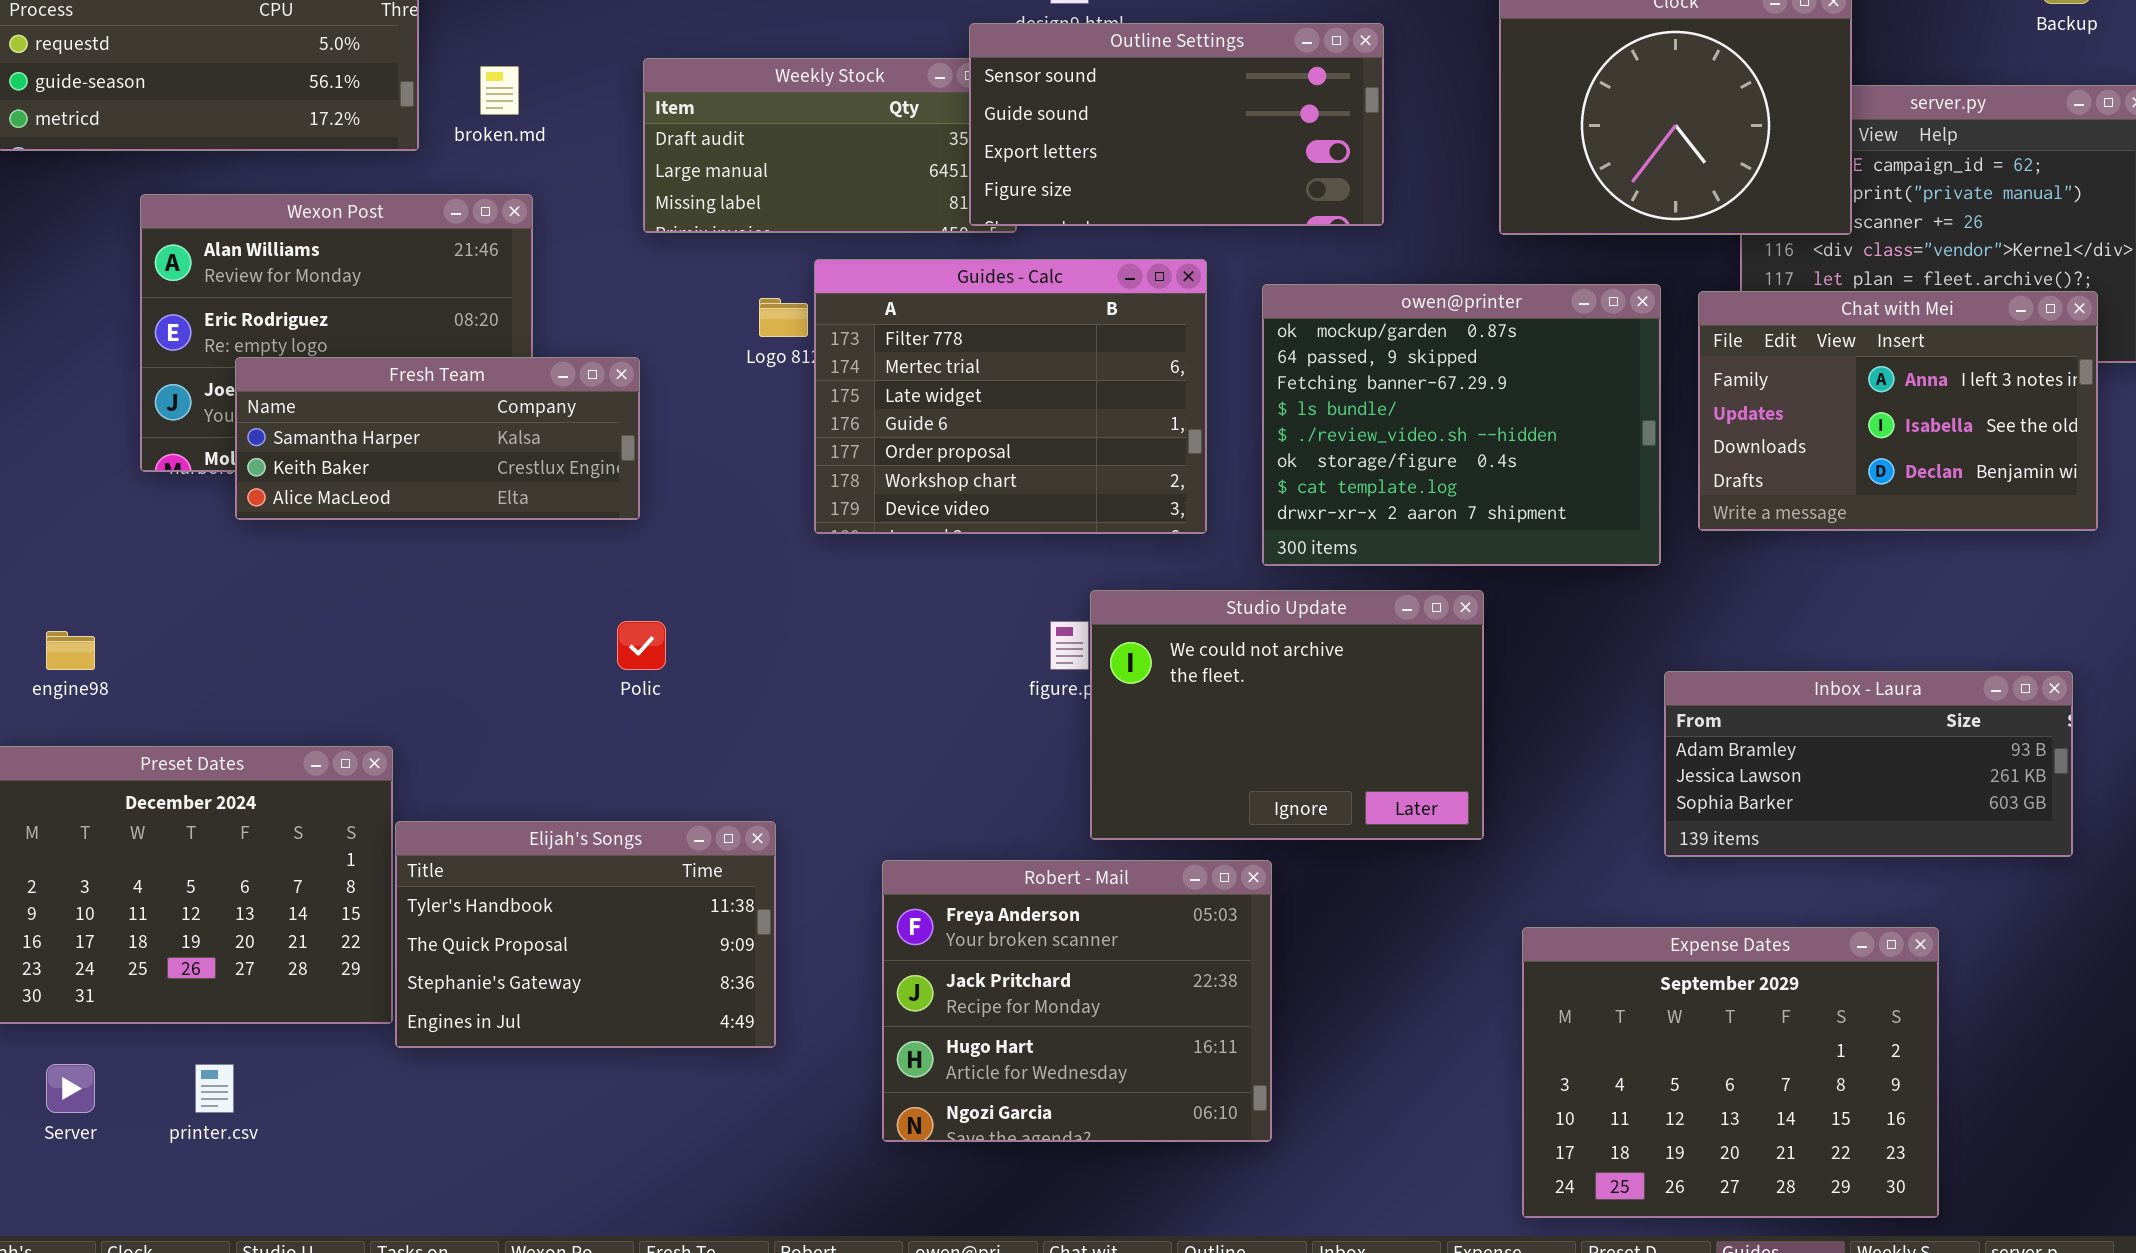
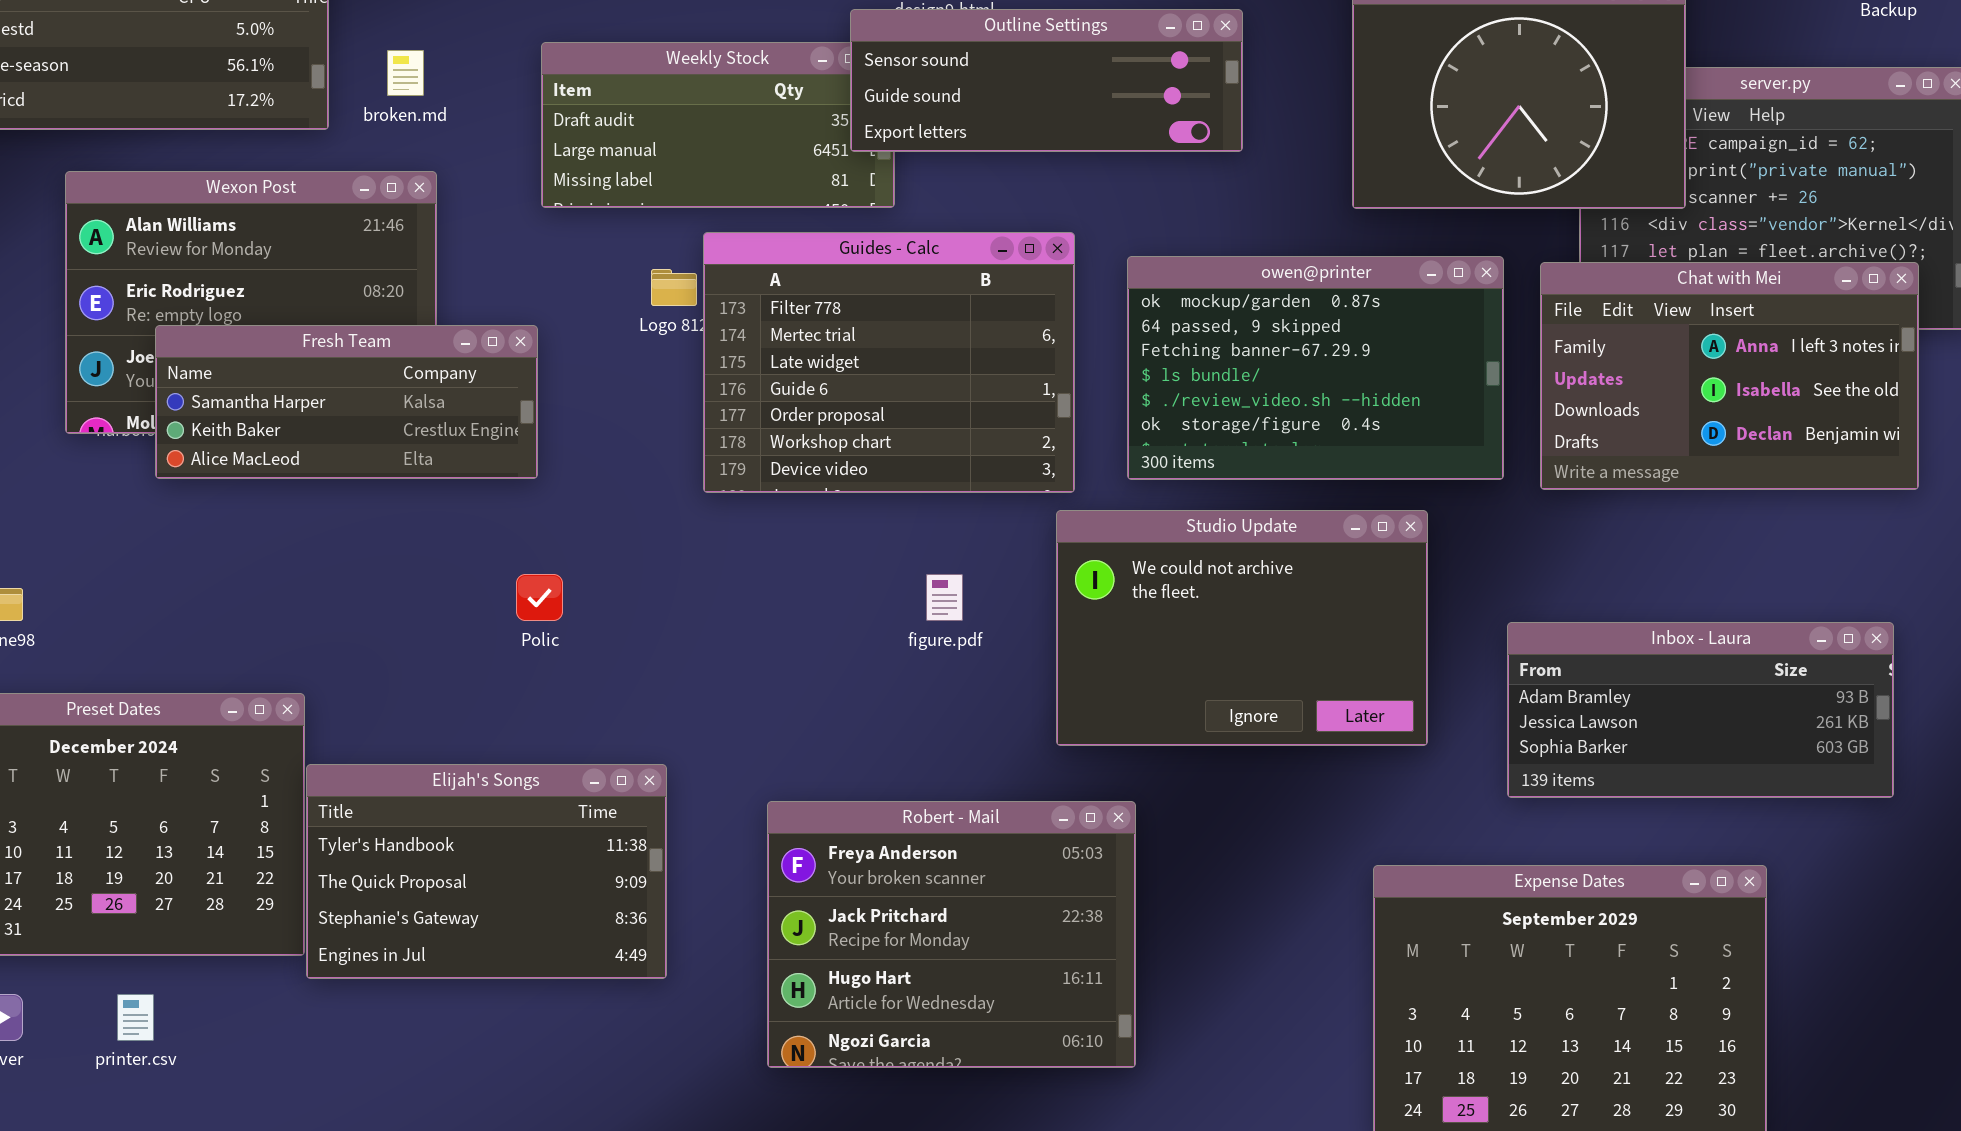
Outline Settings: [969,23,1384,226] -> [850,9,1243,152], resized
owen@printer: [1262,284,1661,566] -> [1127,256,1504,480], resized
Studio Update: [1090,590,1484,840] -> [1056,510,1428,746], moved

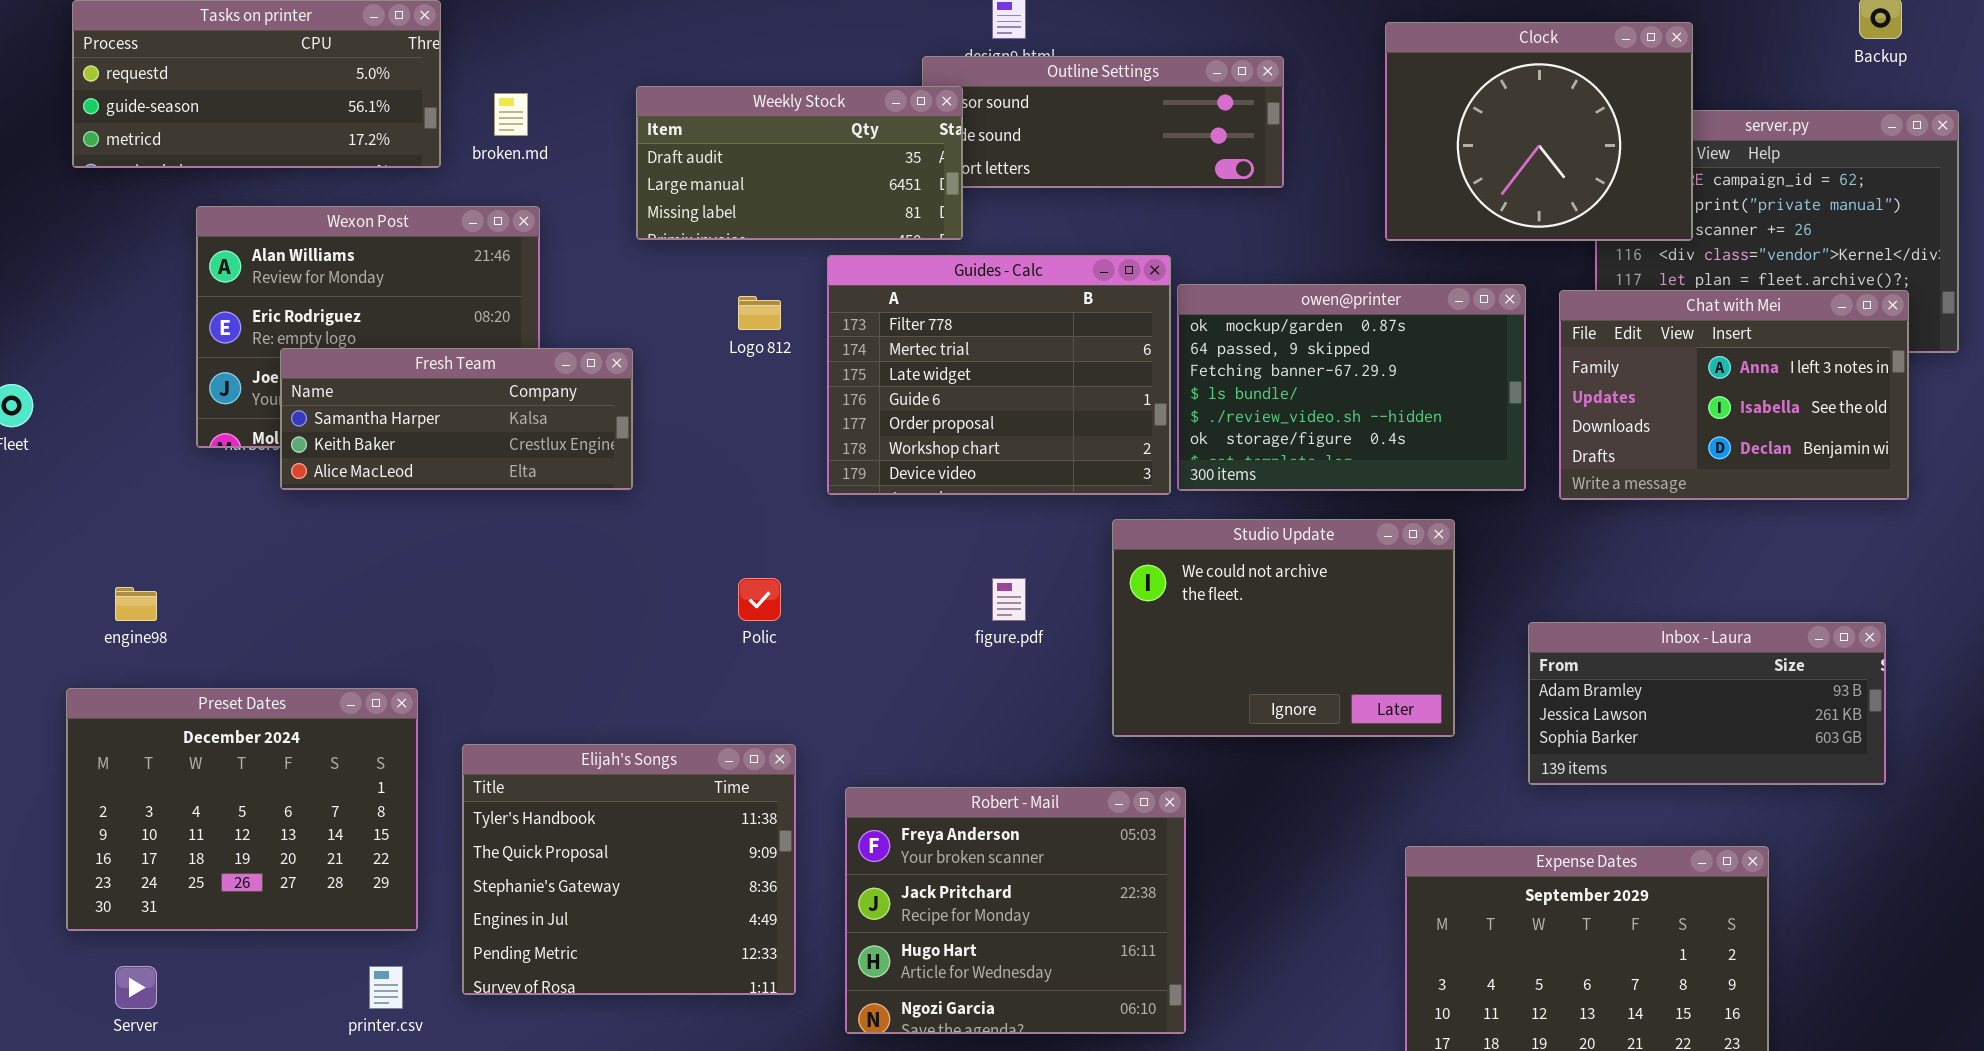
Weekly Stock: [541,42,895,208] -> [636,86,963,240], raised
Guides - Calc: [703,232,1075,493] -> [827,255,1171,495], moved
Polic: [516,574,563,621] -> [738,578,781,621], moved
Elijah's Songs: [306,764,667,979] -> [462,744,796,995], moved, resized
printer.csv: [117,994,154,1041] -> [369,966,403,1009], moved

